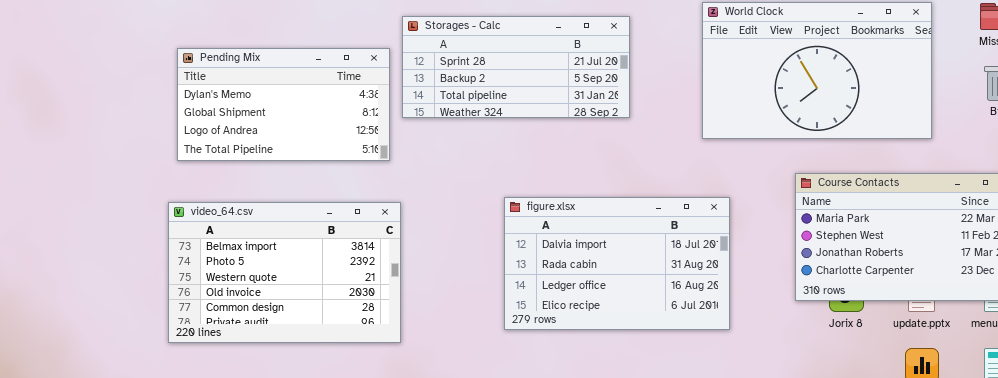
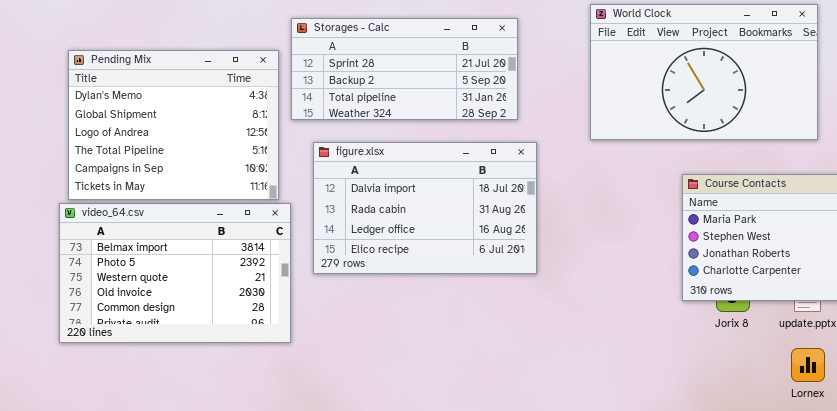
Pending Mix: [177,48,390,161] -> [68,50,279,200], resized
figure.xlsx: [504,197,730,330] -> [313,142,537,274], moved

